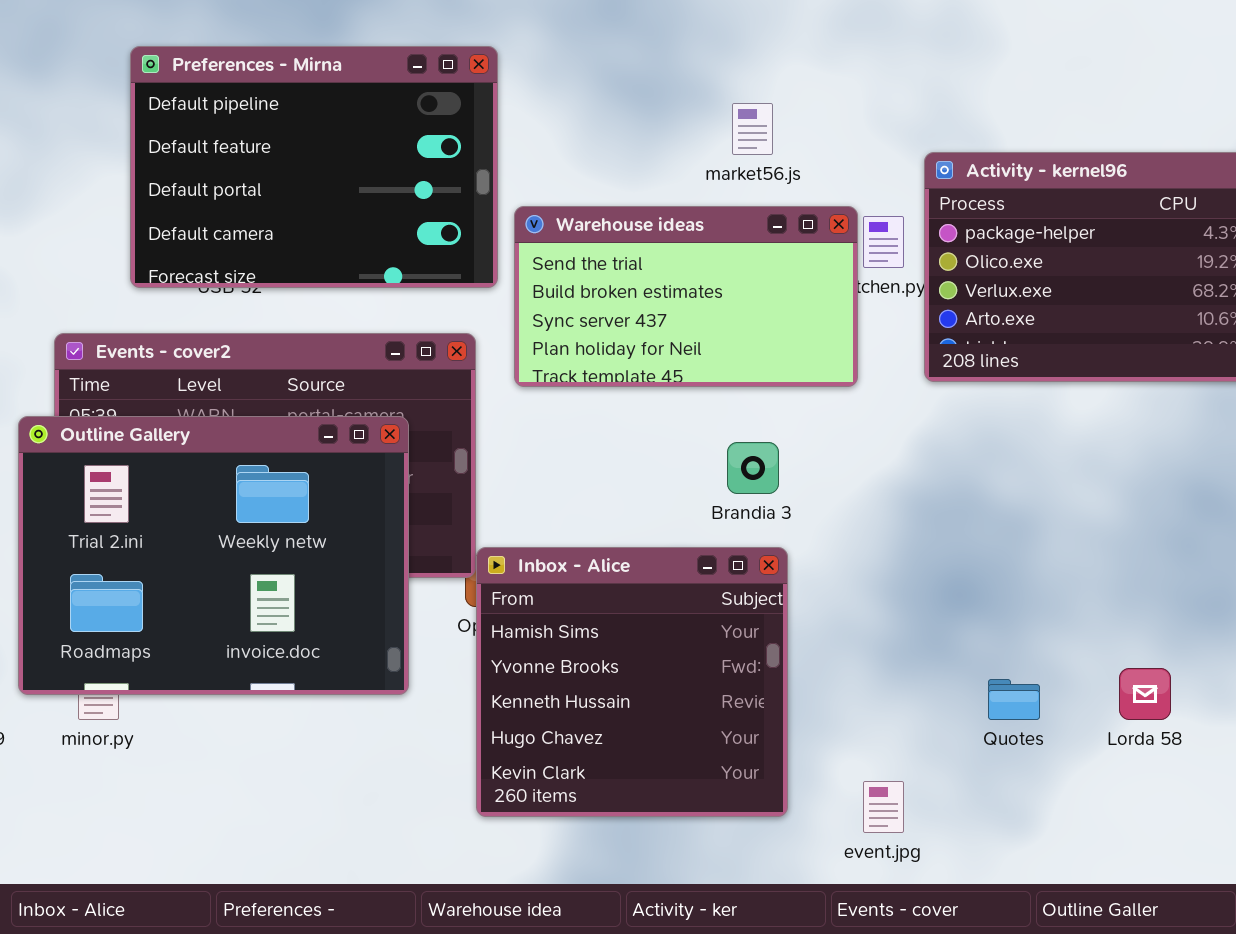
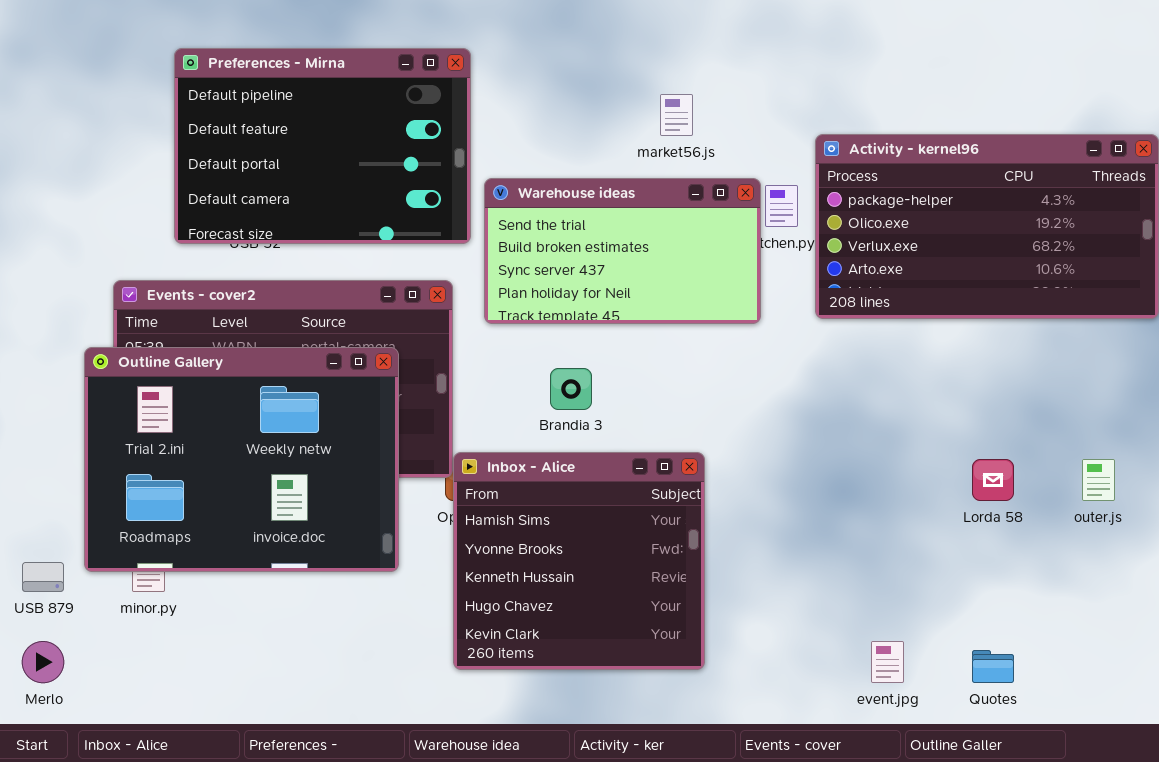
Brandia 3: [727,442,779,494] -> [550,368,592,410], moved
Lorda 58: [1119,668,1171,720] -> [972,459,1014,501], moved
Quotes: [988,679,1040,720] -> [972,650,1014,683], moved
event.jpg: [863,781,904,833] -> [871,641,904,683], moved

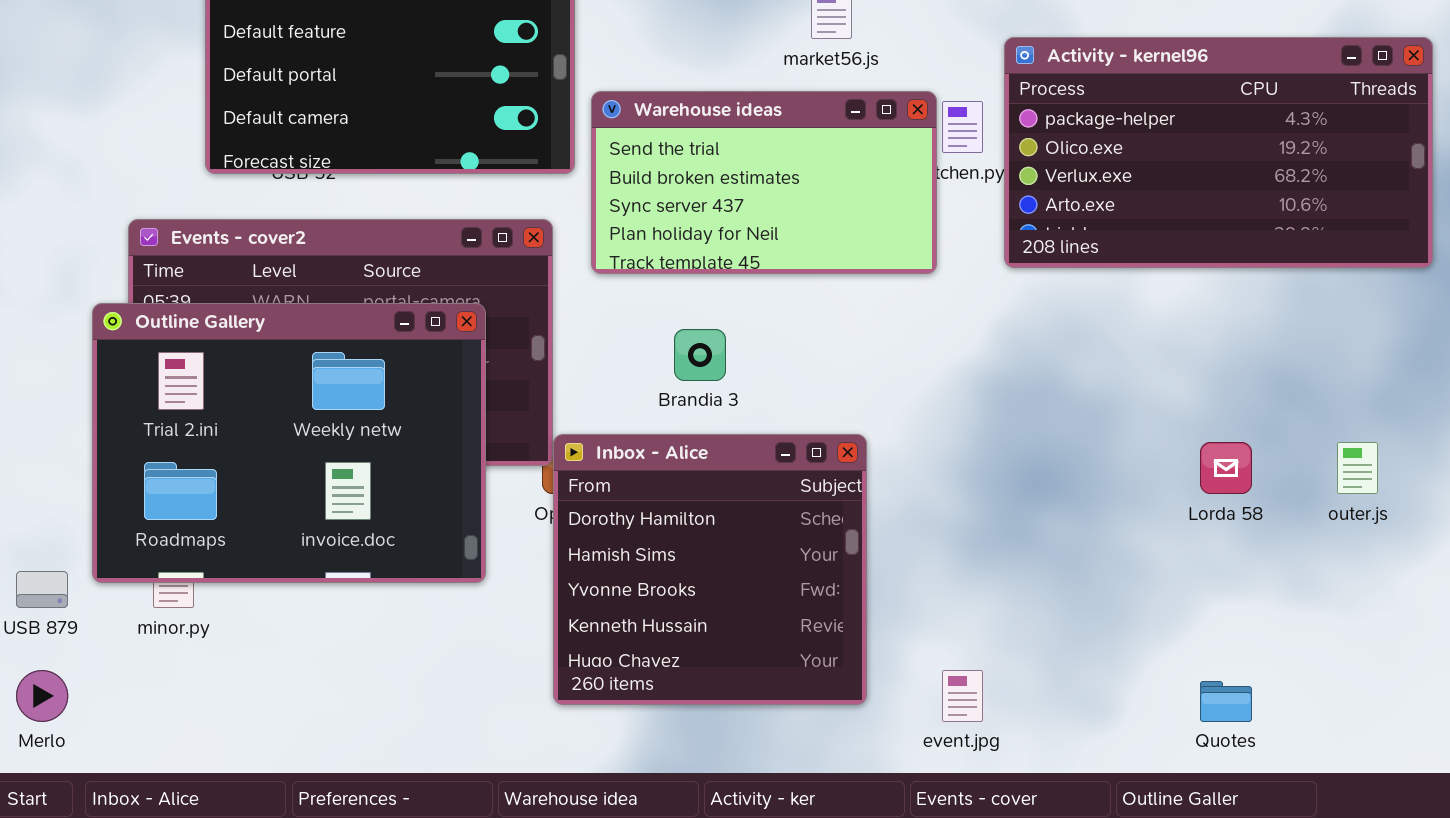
Inbox - Alice: [453,452,705,670] -> [553,434,867,705], scrolled up 1 row
event.jpg: [871,641,904,683] -> [942,670,983,722], moved

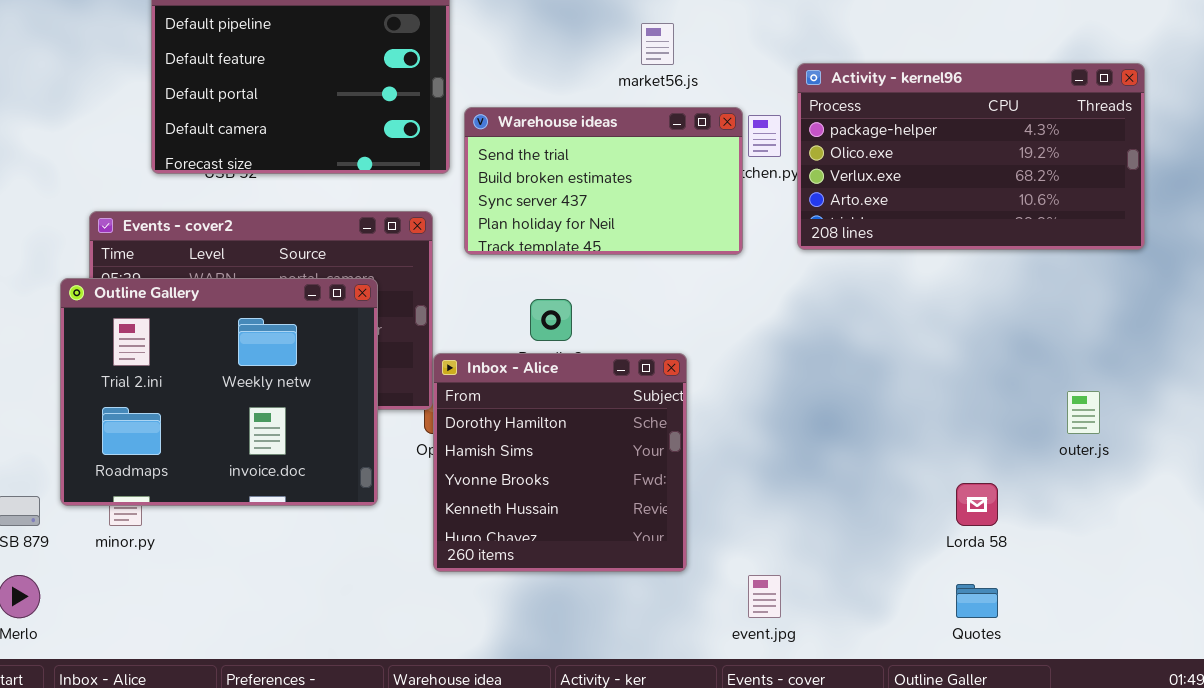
Inbox - Alice: [553,434,867,705] -> [433,353,687,572], moved
Lorda 58: [1200,442,1252,494] -> [956,483,998,526], moved

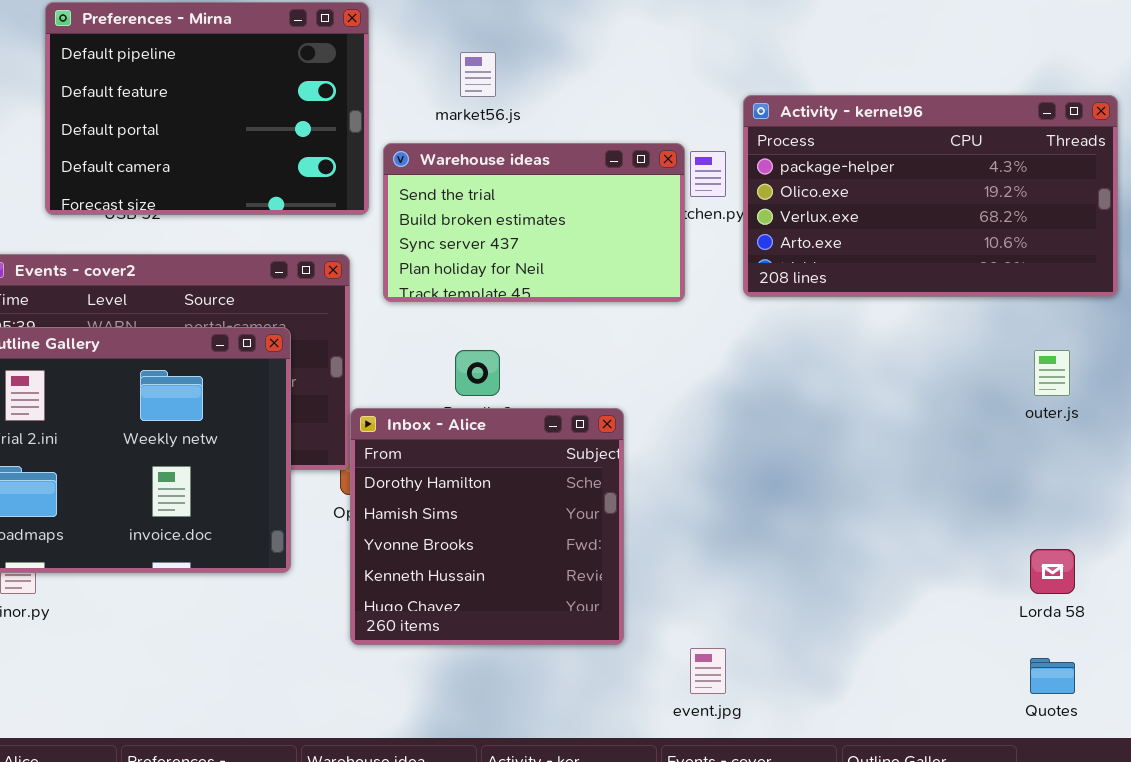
market56.js: [641,23,674,65] -> [460,52,496,97], moved
outer.js: [1067,391,1100,434] -> [1034,350,1070,396], moved
Lorda 58: [956,483,998,526] -> [1030,549,1075,594], moved
Quotes: [956,584,998,618] -> [1030,658,1075,694], moved

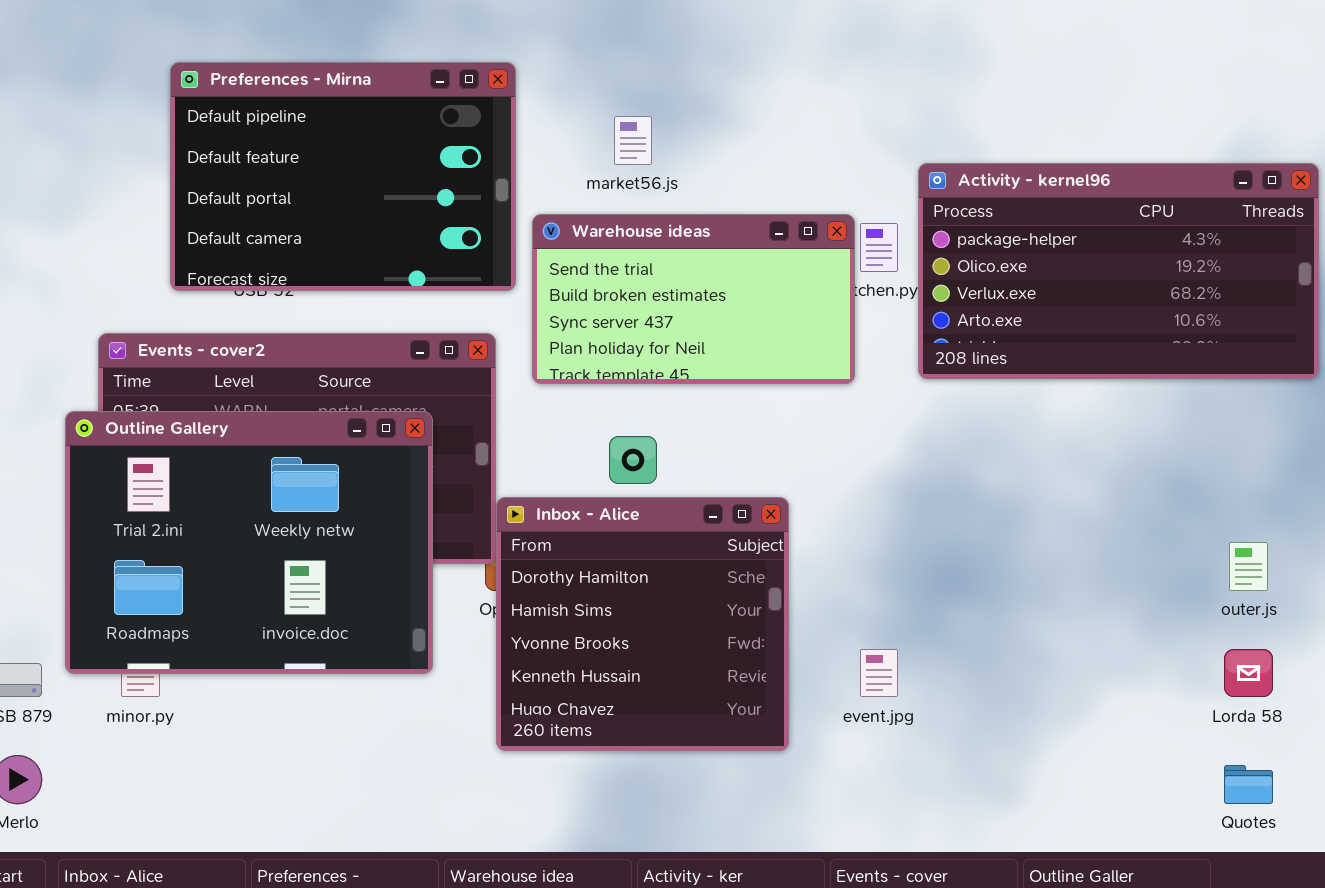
outer.js: [1034,350,1070,396] -> [1229,542,1268,591], moved
event.jpg: [690,648,726,694] -> [860,649,898,697], moved

